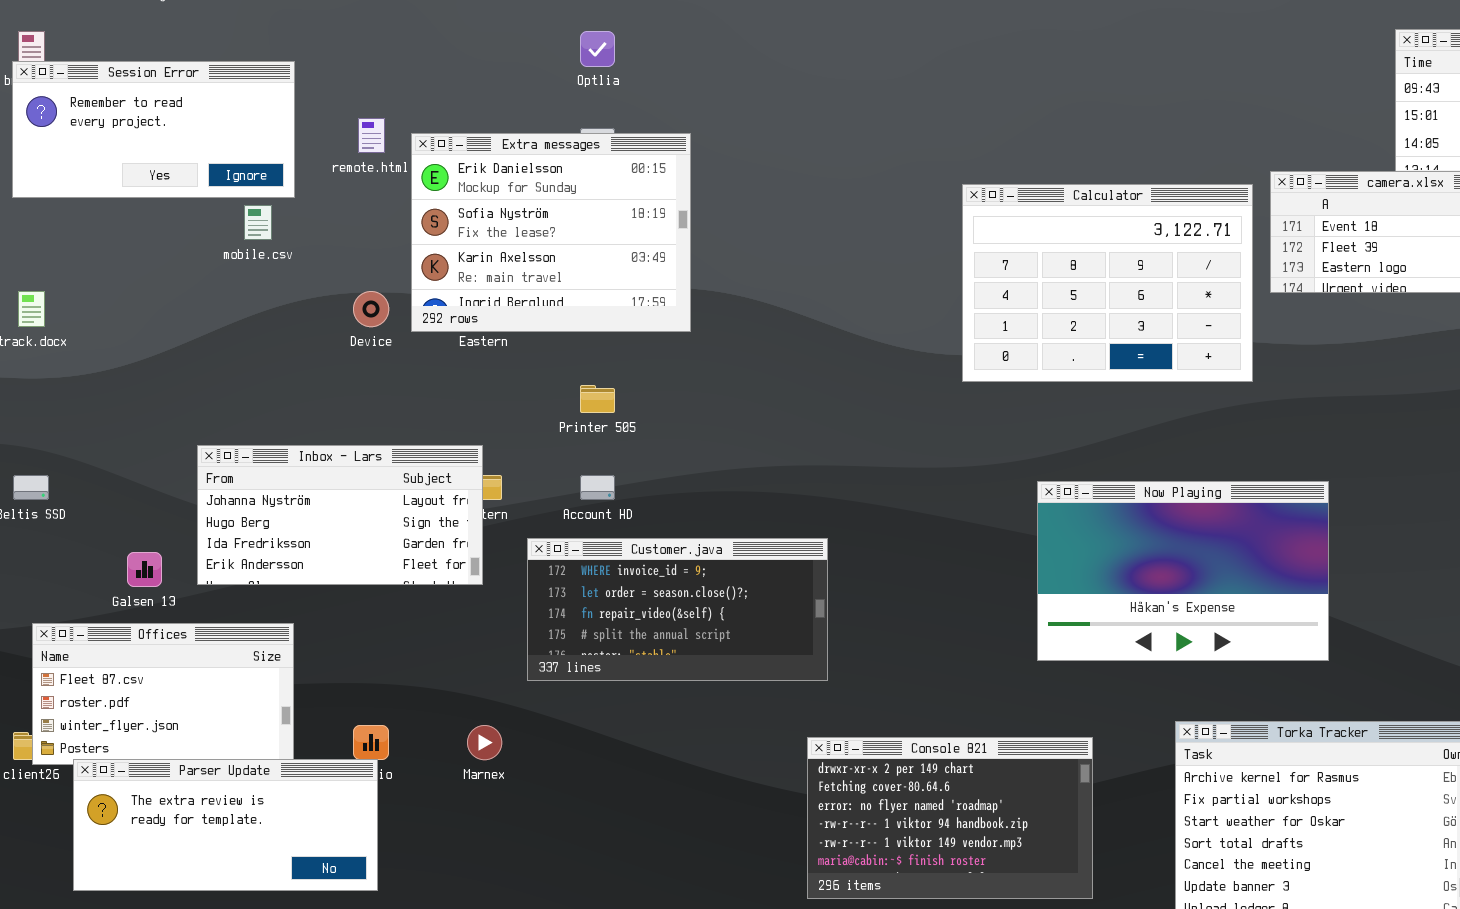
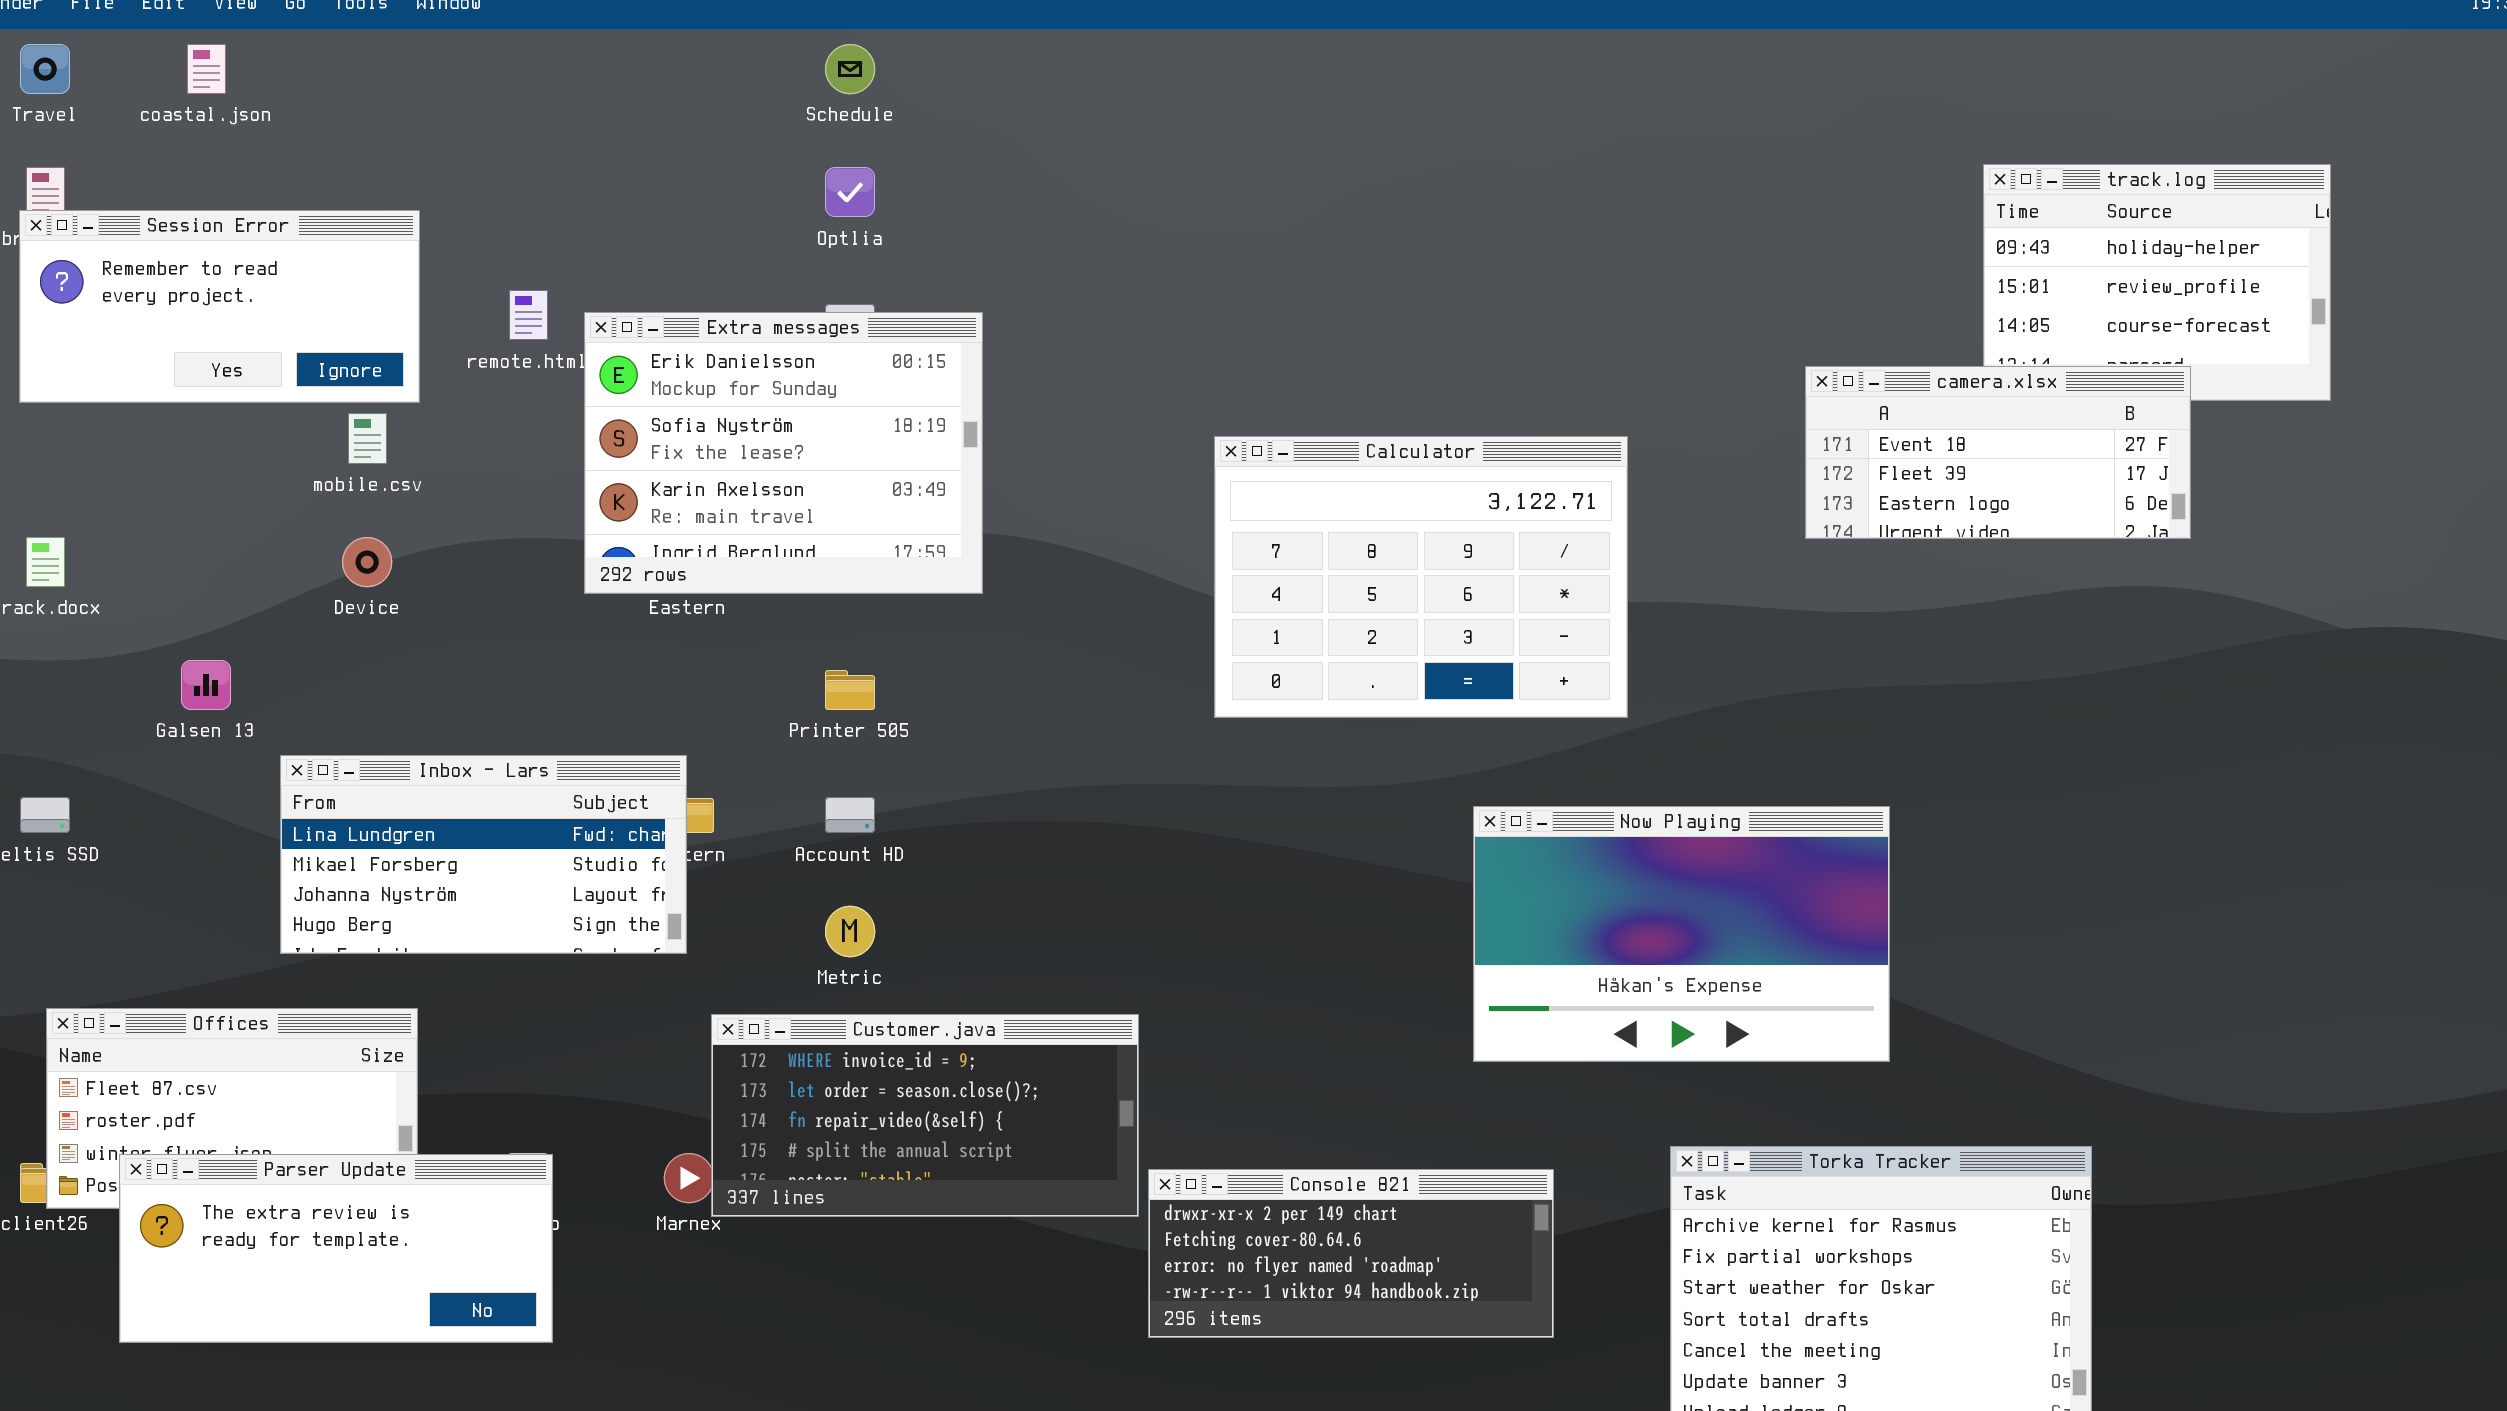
Calculator: [962,184,1253,382] -> [1214,436,1628,718], moved
Device: [353,291,389,327] -> [342,537,392,587], moved
Inbox - Lars: [197,445,483,585] -> [280,755,687,954], scrolled up 2 rows
Customer.java: [527,538,828,681] -> [711,1014,1139,1217], moved
Galsen 13: [127,552,162,587] -> [181,660,231,710], moved
Console 821: [807,737,1093,899] -> [1148,1169,1554,1338], resized
Parser Update: [73,759,378,891] -> [119,1154,553,1343], moved

